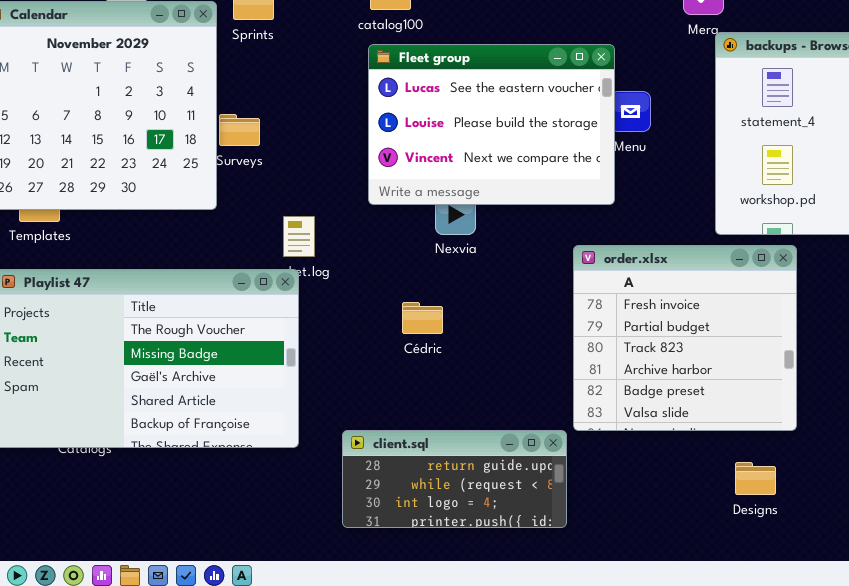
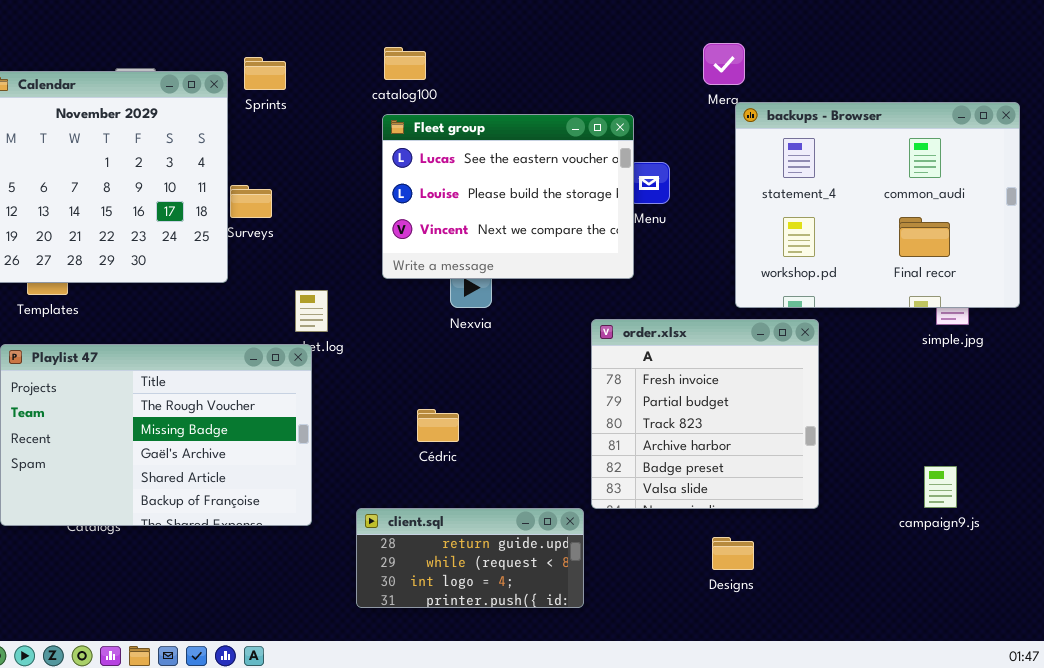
Cédric: [402,302,443,334] -> [417,409,459,442], moved
Designs: [735,462,776,495] -> [712,537,754,570], moved

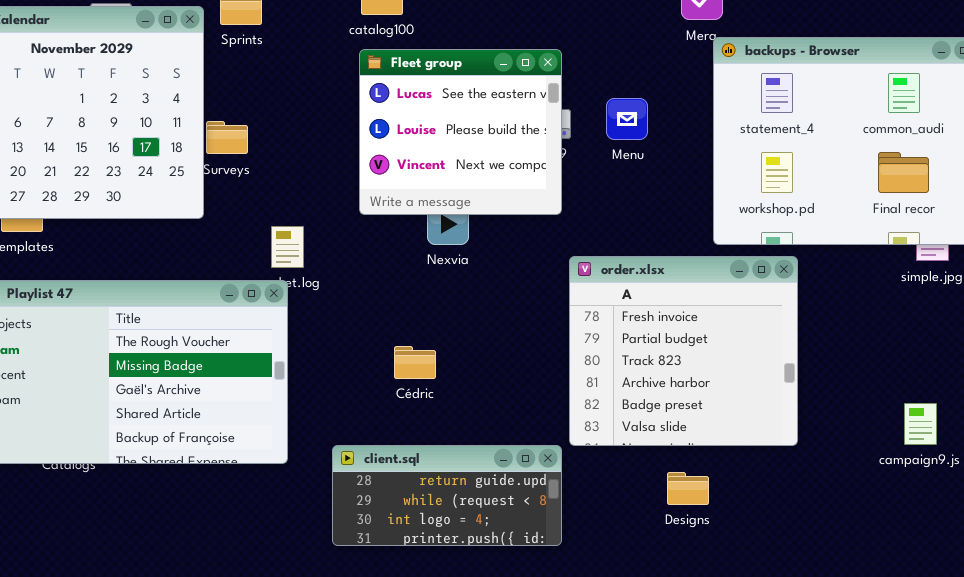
Fleet group: [382,114,634,279] -> [359,49,562,215], resized
Designs: [712,537,754,570] -> [667,472,709,505], moved

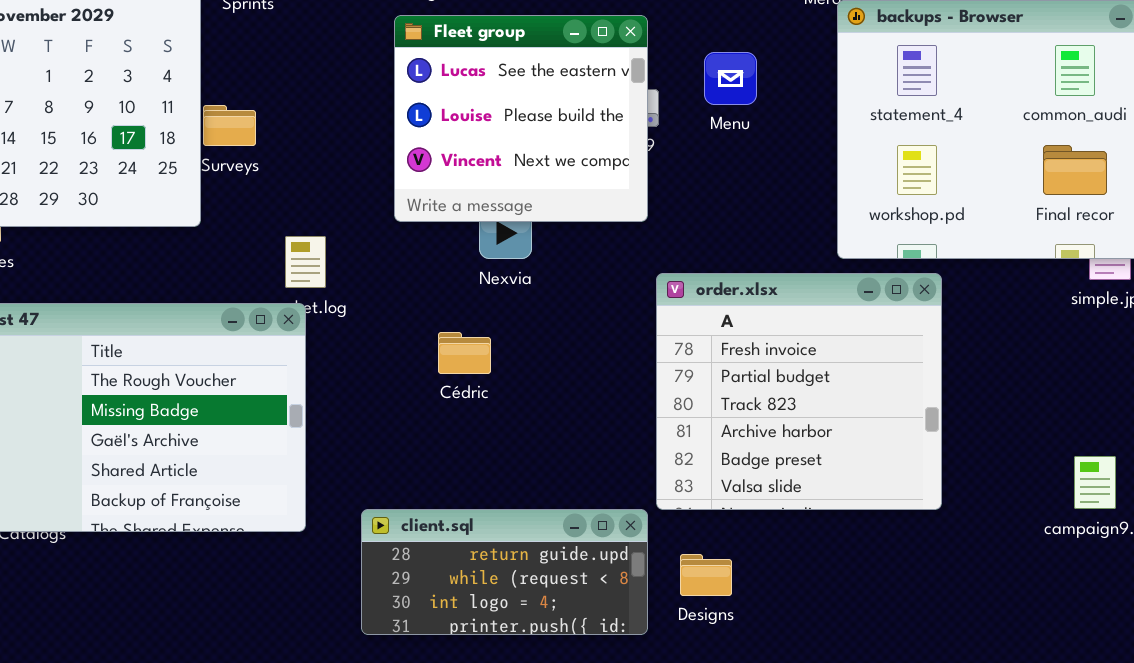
Menu: [606,98,648,140] -> [704,52,757,105], moved
Cédric: [394,346,436,379] -> [438,332,491,374], moved
Designs: [667,472,709,505] -> [680,554,732,596], moved

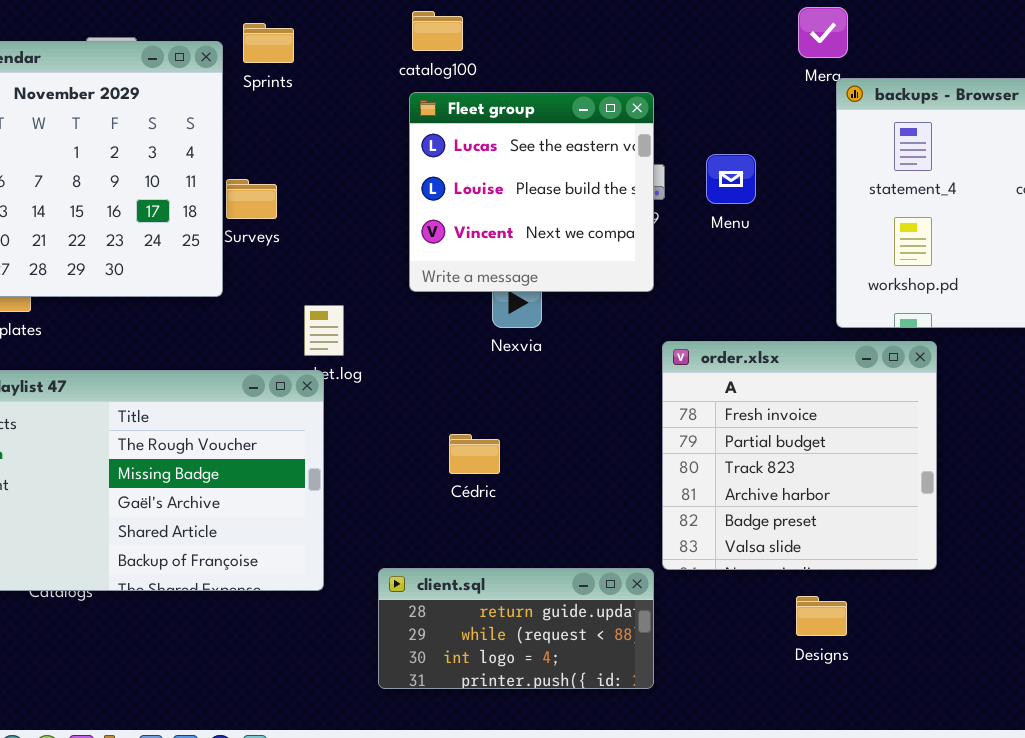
Menu: [704,52,757,105] -> [706,154,756,204], moved
Cédric: [438,332,491,374] -> [449,434,500,474], moved
Designs: [680,554,732,596] -> [796,596,847,636], moved

